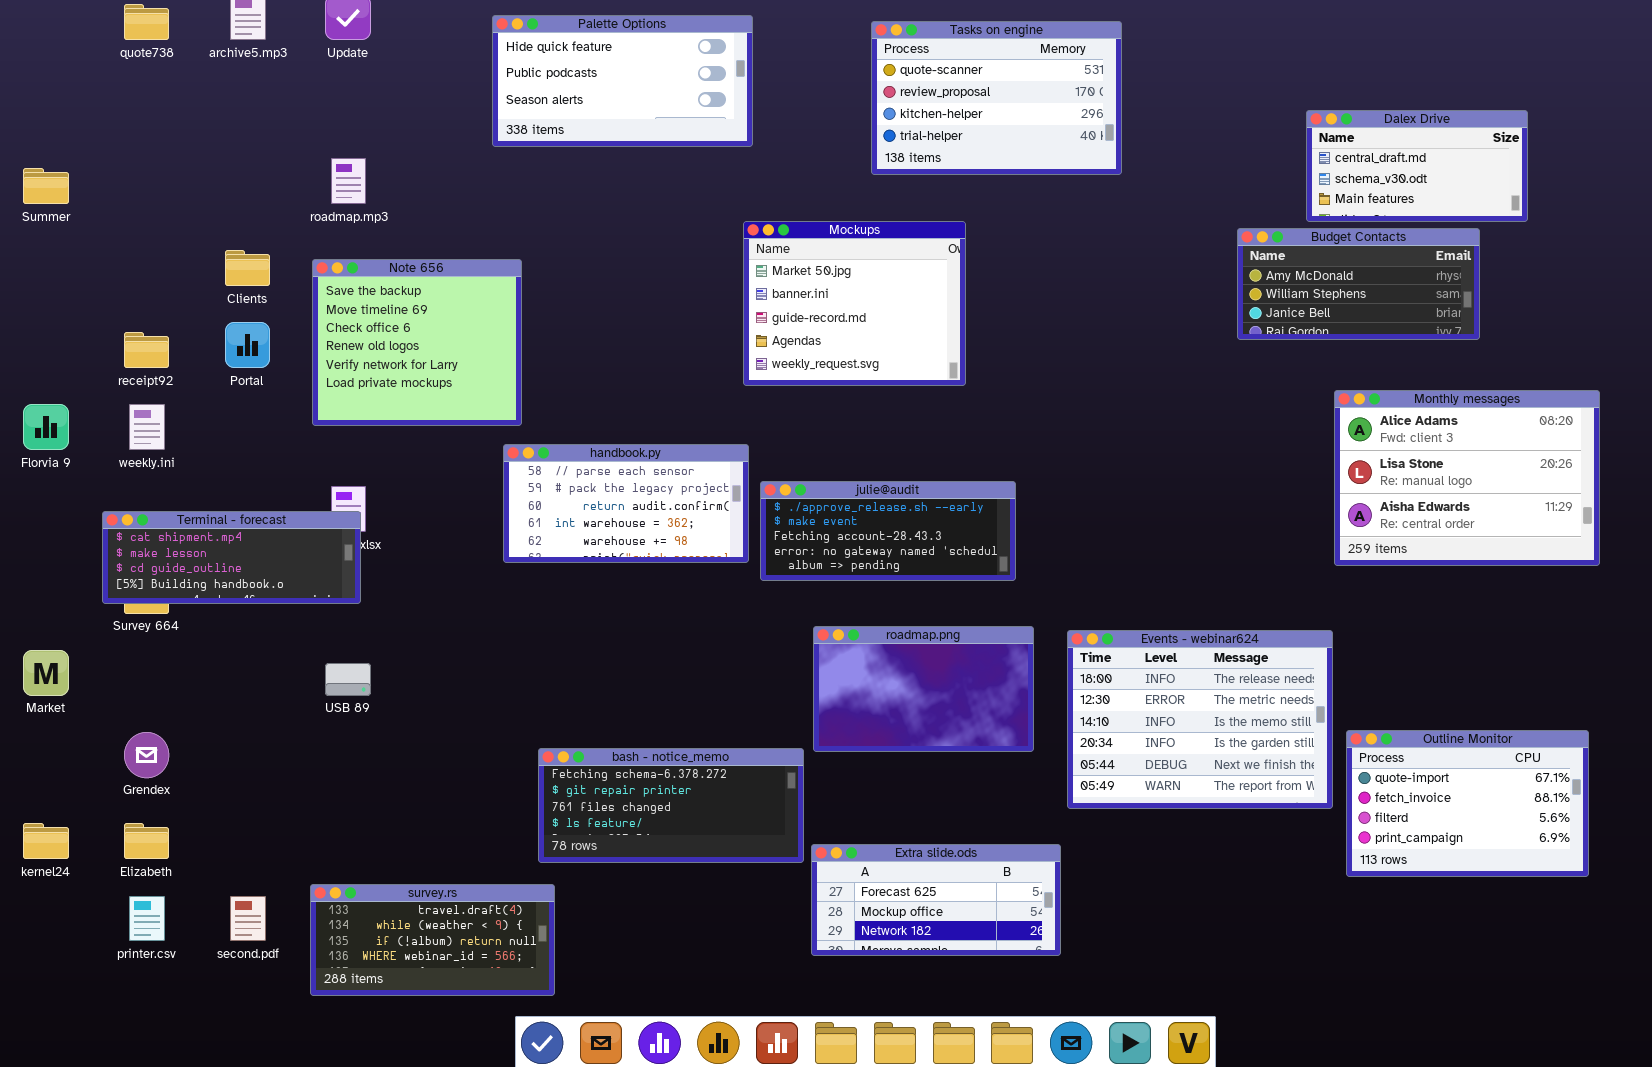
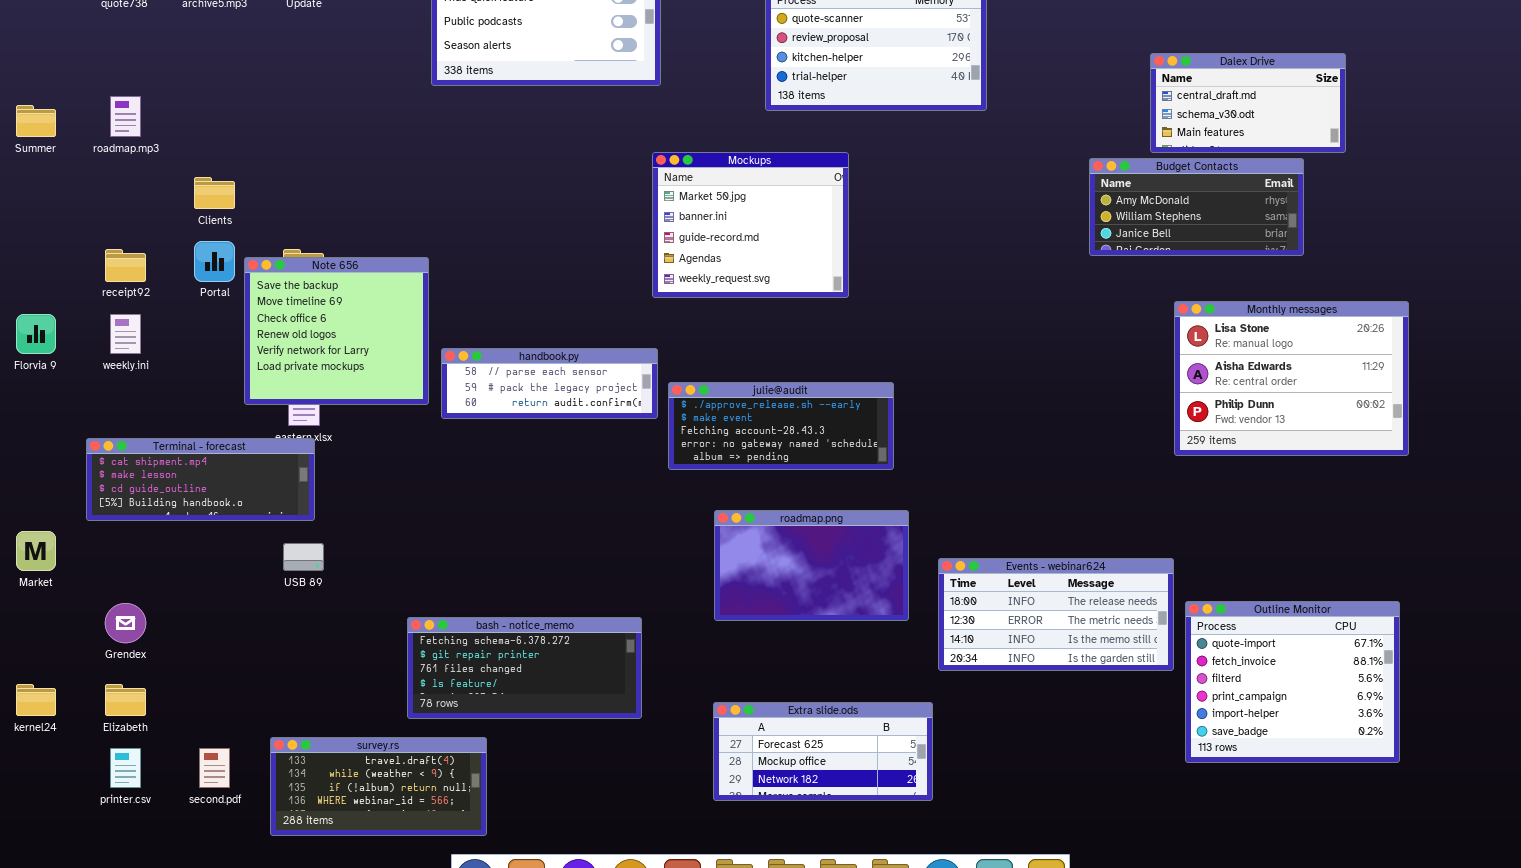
roadmap.mp3: [331,158,366,204] -> [110,96,141,137], moved
Note 656: [312,259,522,426] -> [244,257,429,405], moved
Monthly messages: [1334,390,1600,566] -> [1174,301,1409,456], scrolled down 1 row
handbook.py: [503,444,749,563] -> [441,348,658,419], resized
Terminal - forecast: [102,511,361,604] -> [86,438,315,521], moved
Events - webinar624: [1067,630,1333,809] -> [938,558,1174,671], resized
Outline Monitor: [1346,730,1589,877] -> [1185,601,1400,763], resized
bash - notice_memo: [538,748,804,863] -> [407,617,642,719], moved

